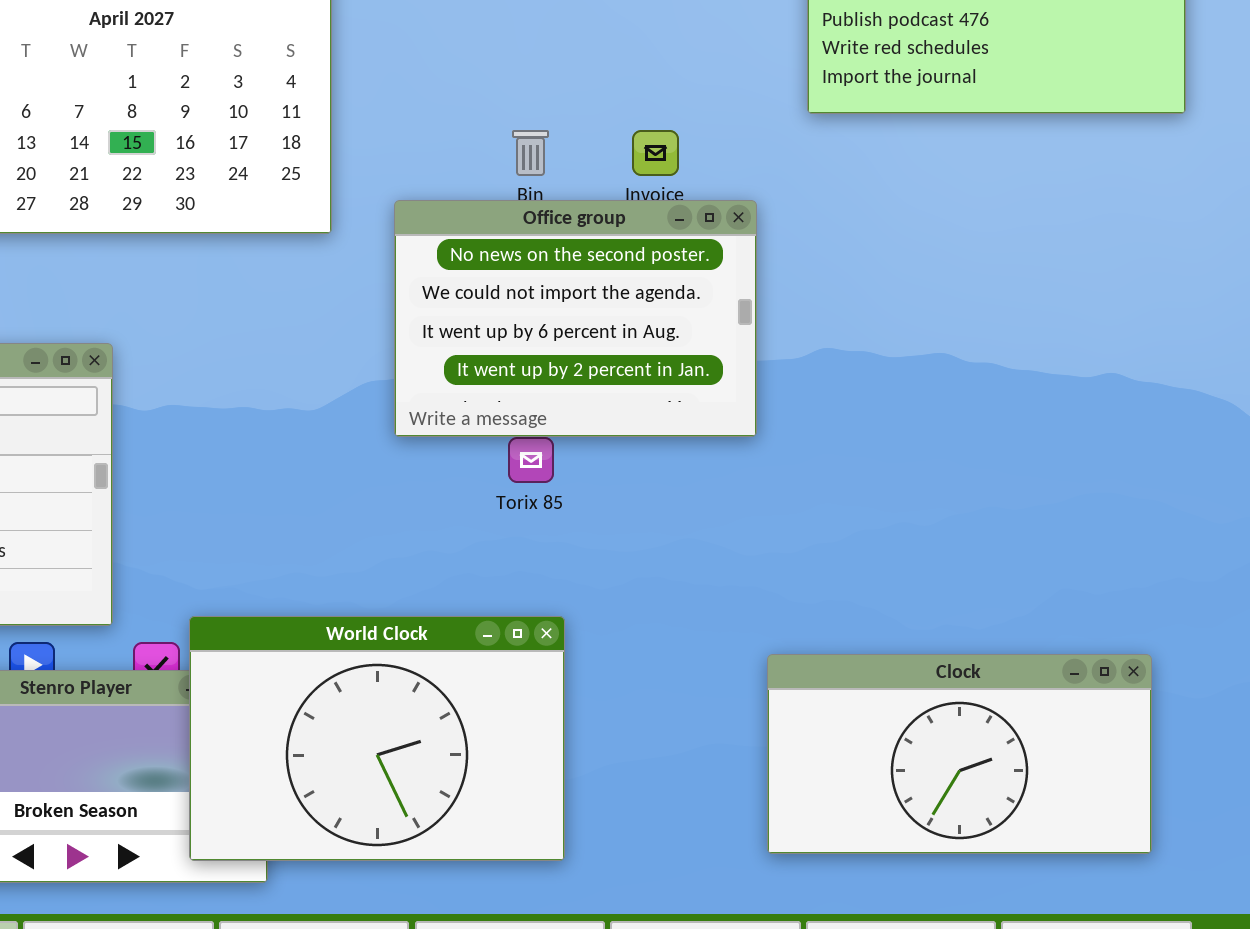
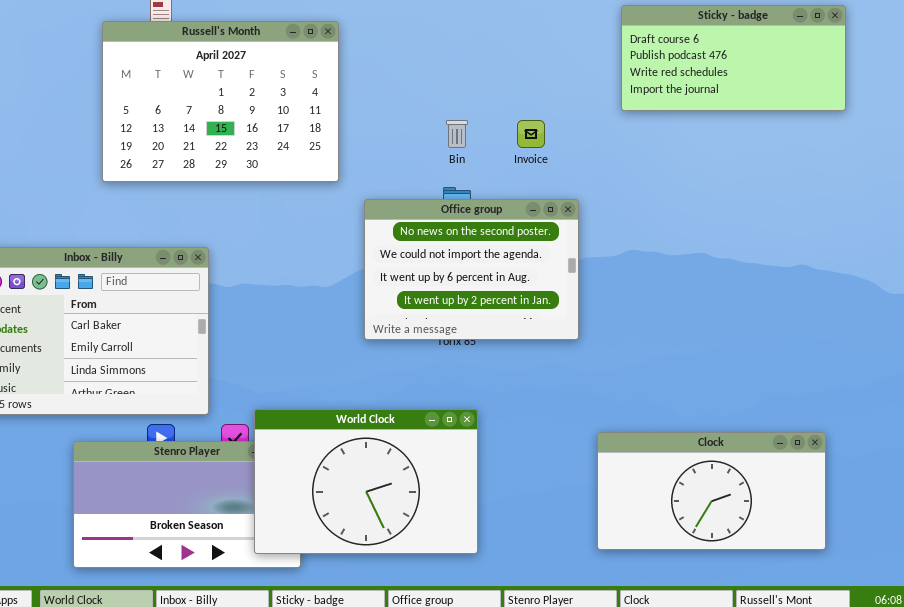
Office group: [394,200,757,437] -> [364,199,579,340], moved

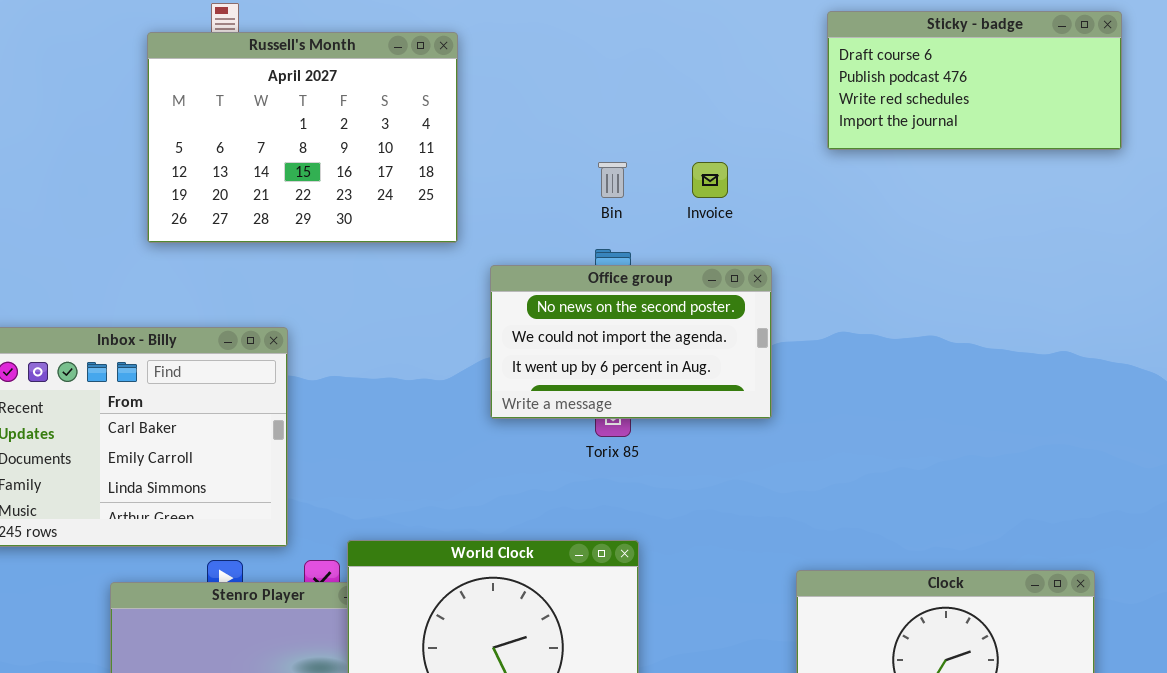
Office group: [364,199,579,340] -> [490,265,772,419], resized

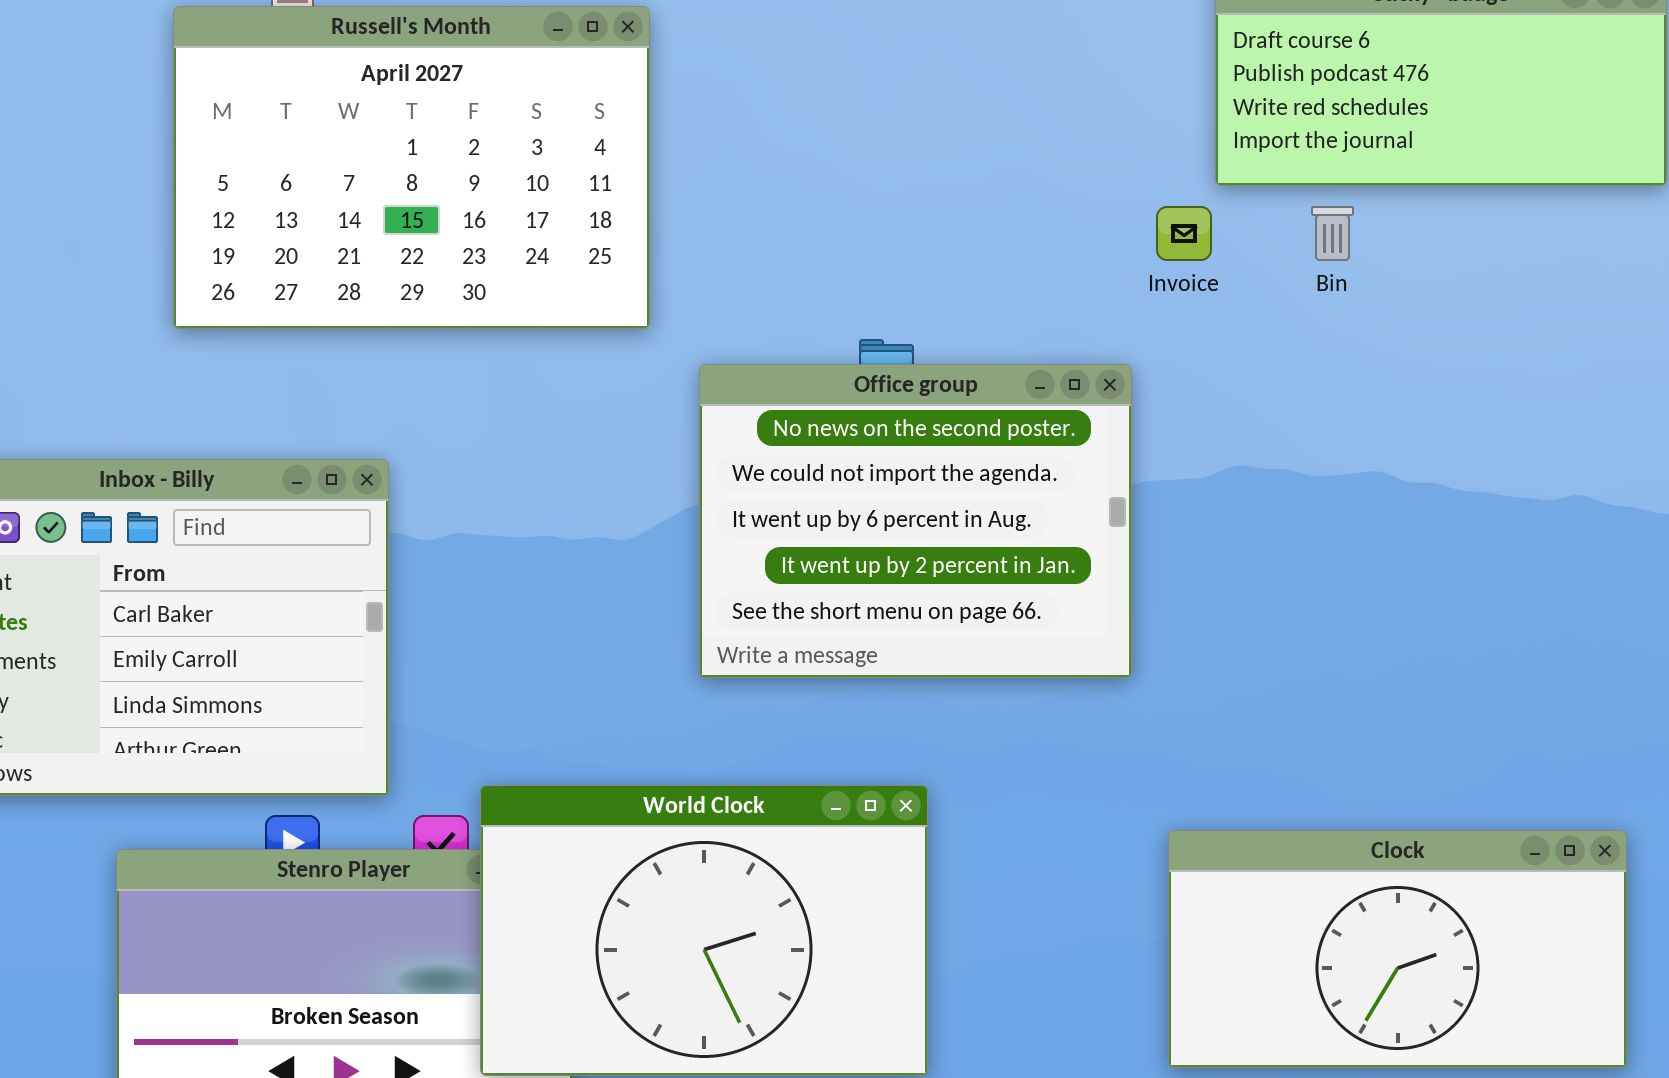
Bin: [598,162,627,198] -> [1311,206,1354,261], moved
Invoice: [692,162,728,198] -> [1156,206,1212,261], moved
Office group: [490,265,772,419] -> [699,364,1132,678], resized

